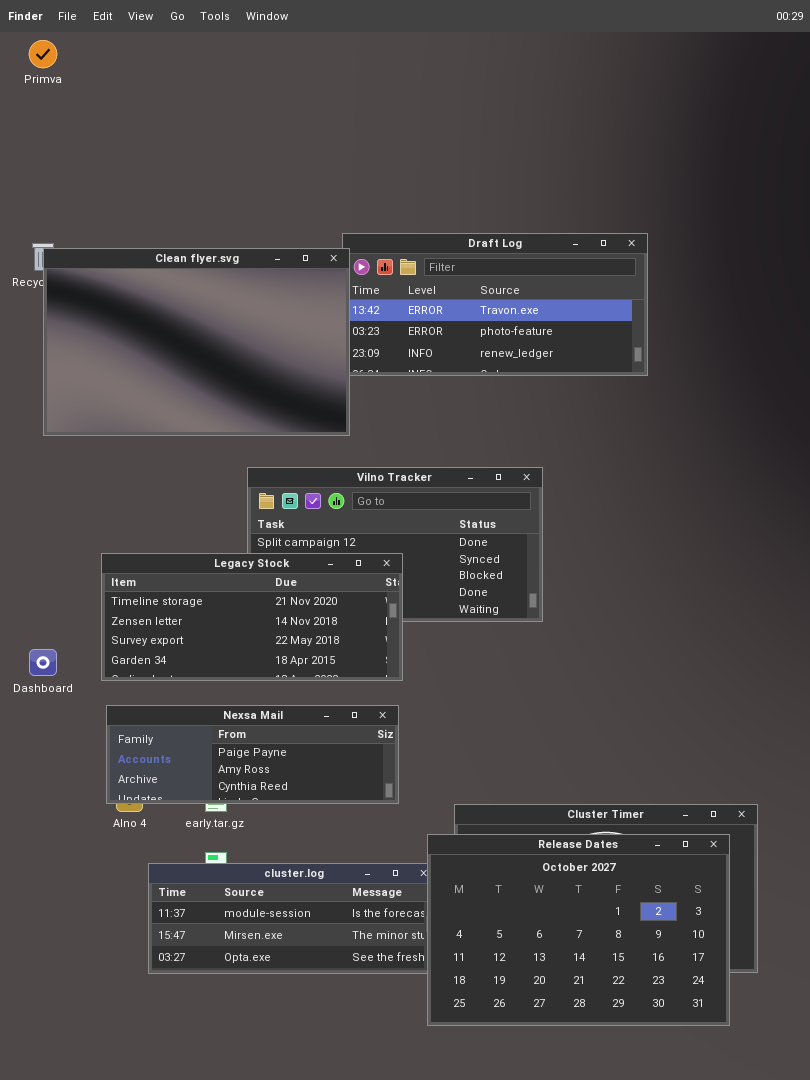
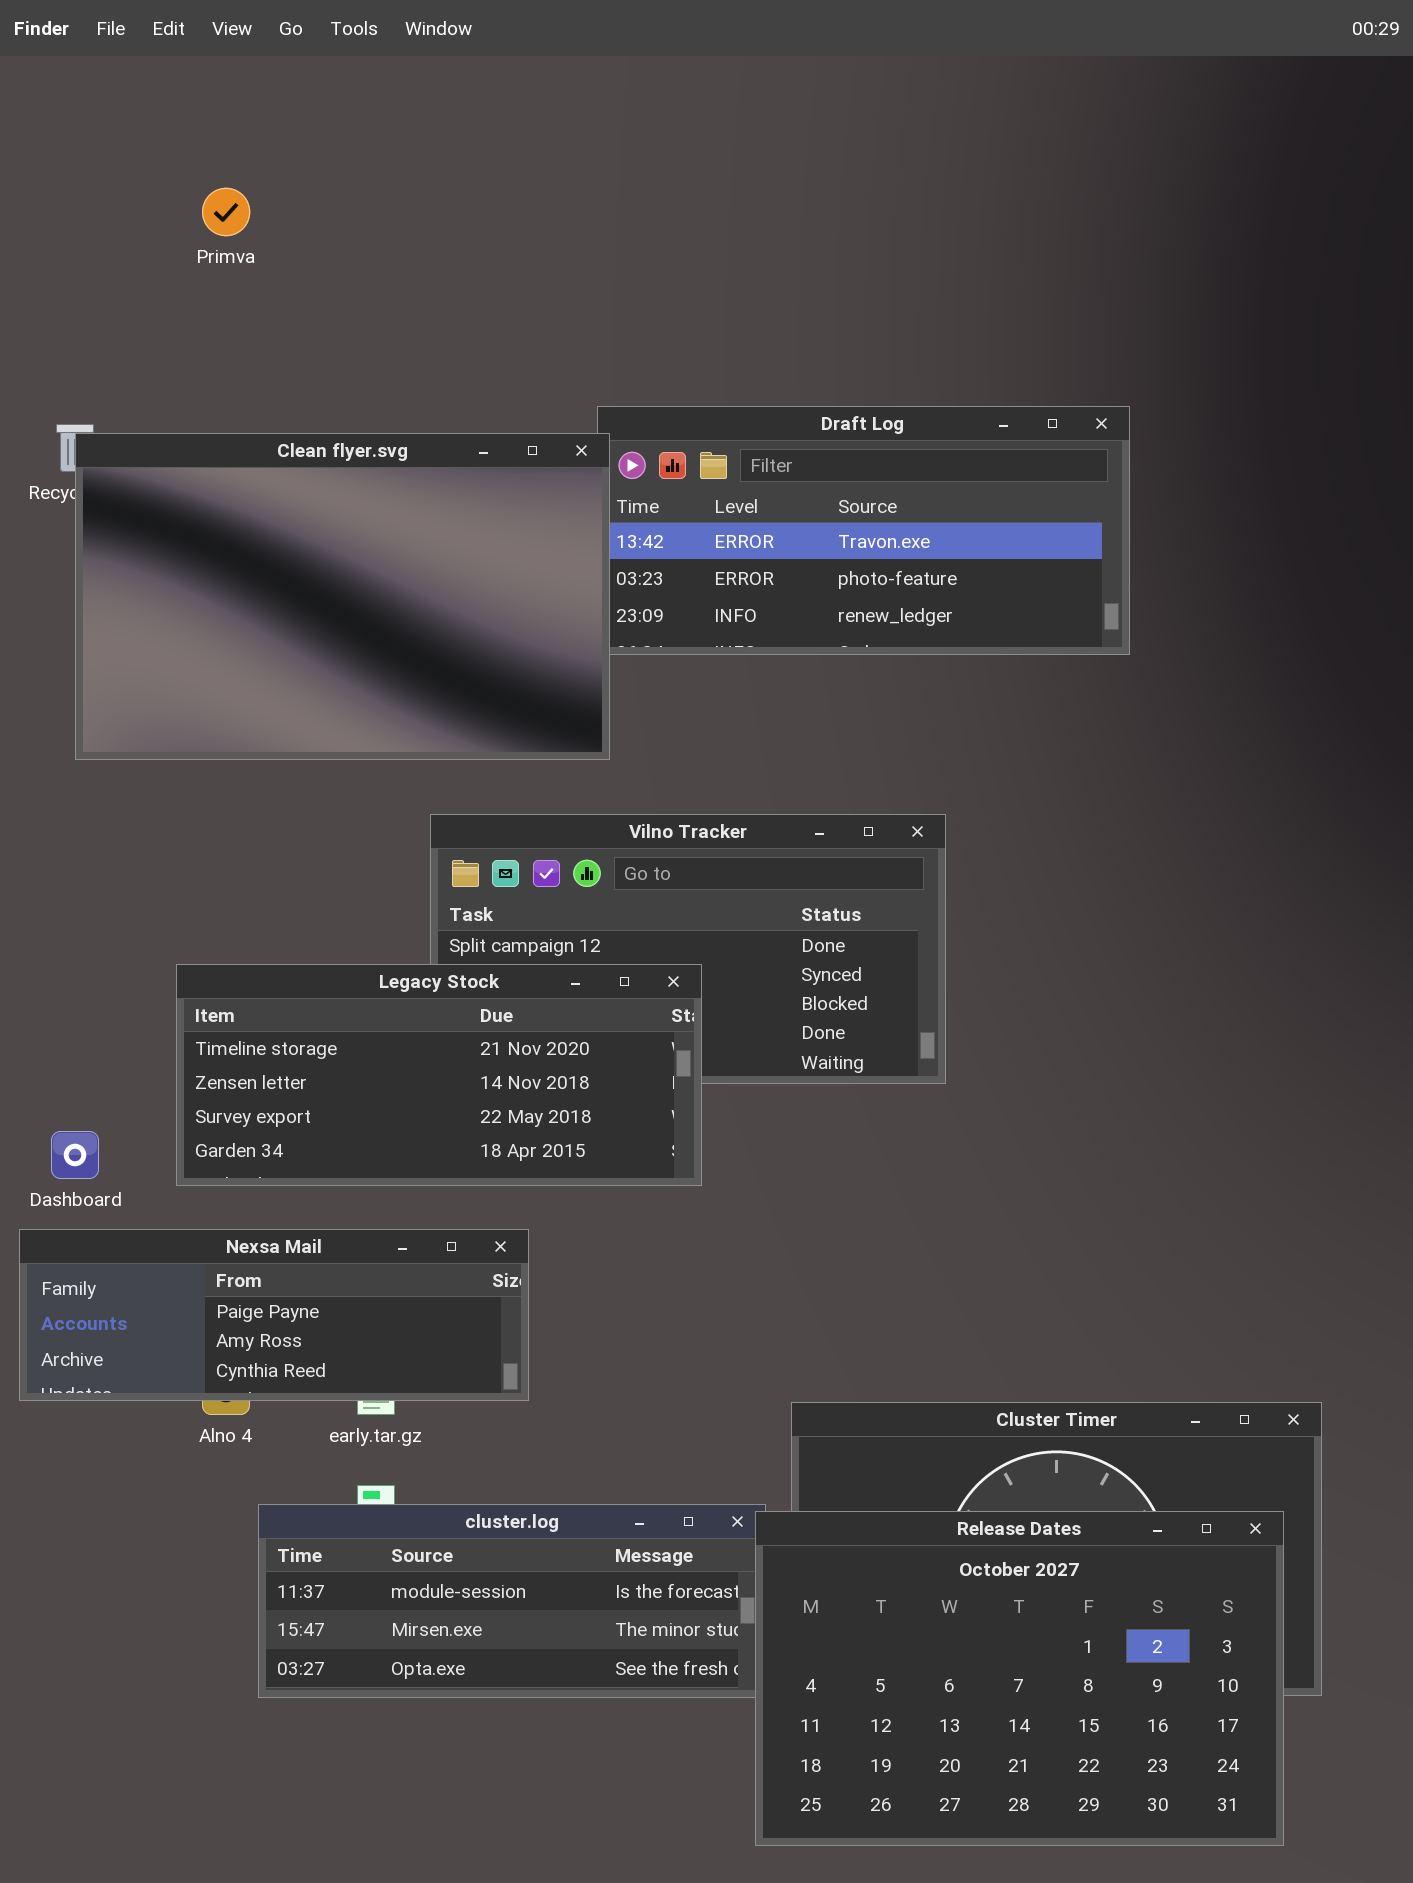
Primva: [29,40,57,68] -> [202,188,250,236], moved
Nexsa Mail: [106,705,399,804] -> [19,1229,529,1401], moved
Release Dates: [427,834,730,1026] -> [755,1511,1284,1846], moved

